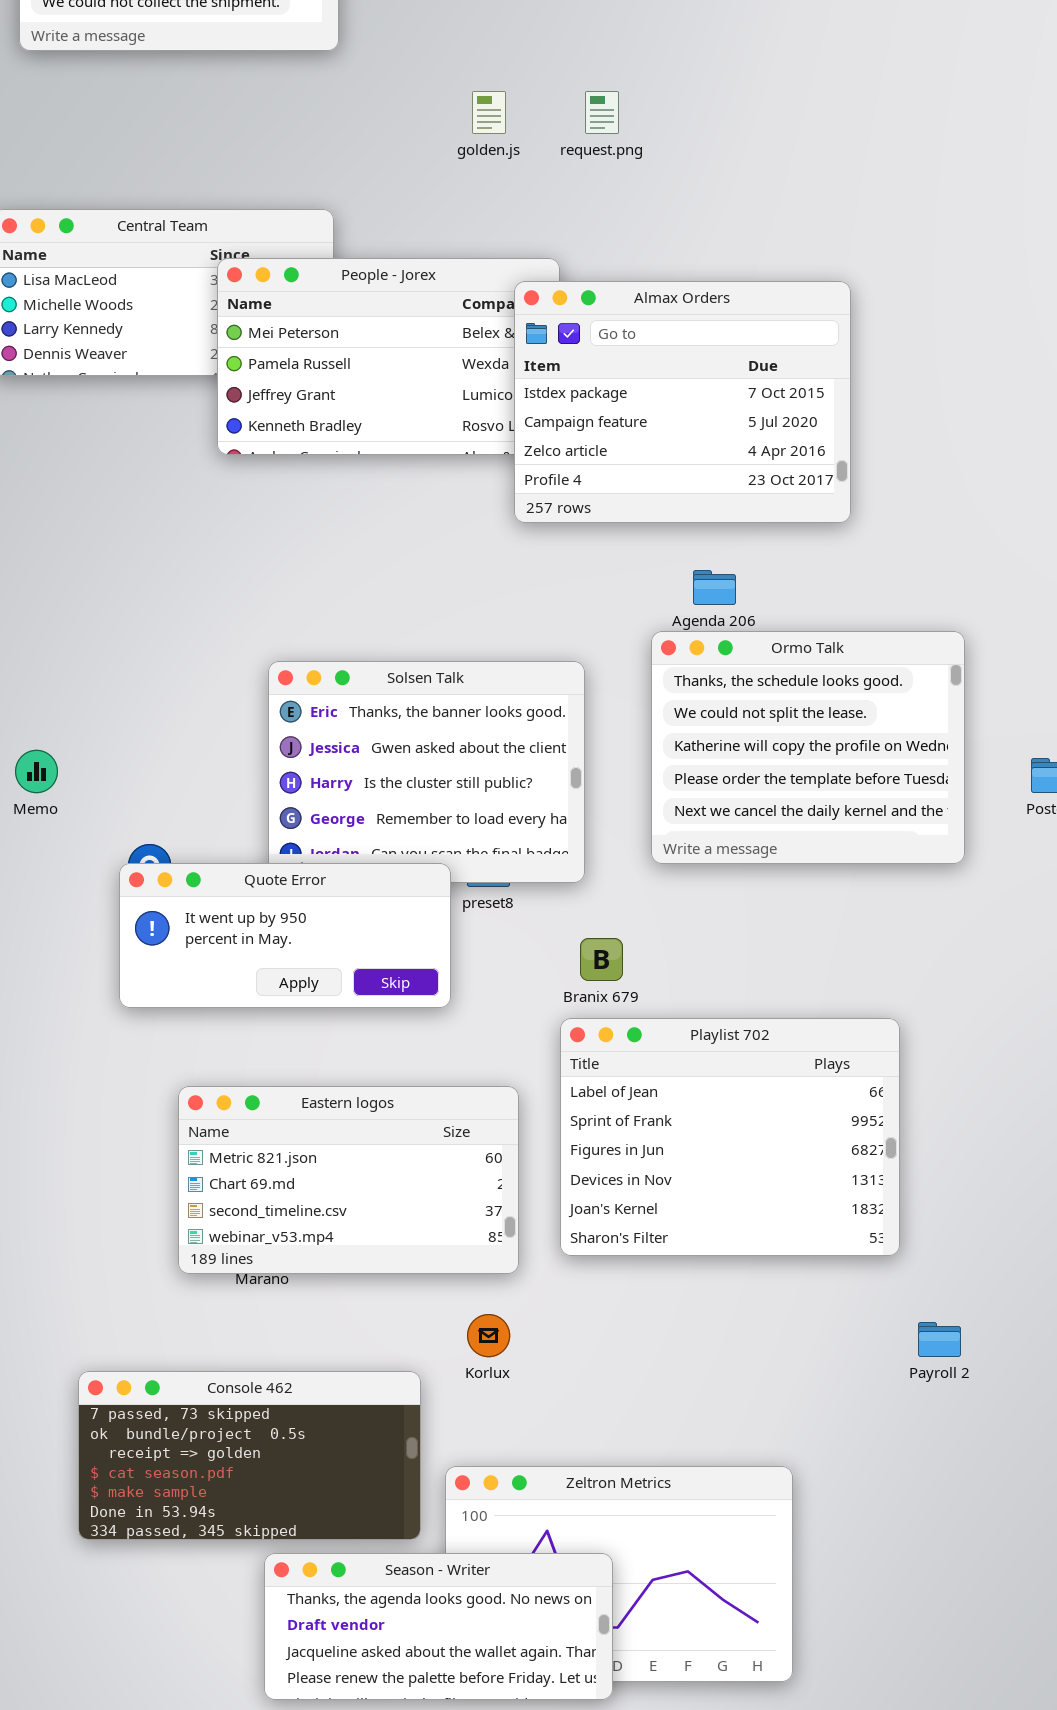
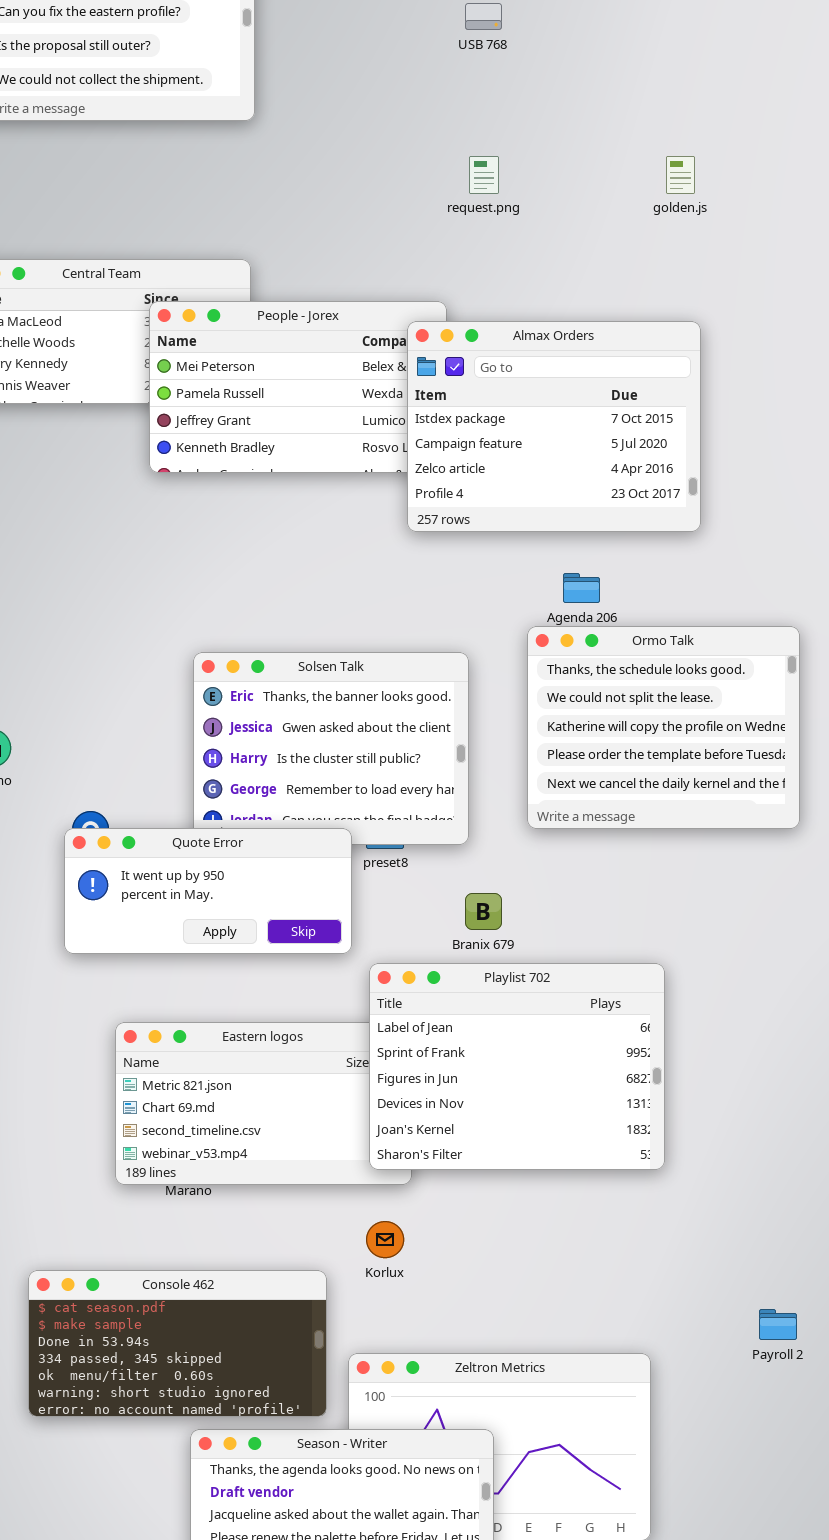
golden.js: [472,91,506,134] -> [666,156,695,194], moved
Playlist 702: [560,1018,900,1256] -> [369,963,665,1170], moved
Payroll 2: [918,1322,961,1357] -> [759,1309,797,1340], moved
Console 462: [78,1371,421,1540] -> [28,1270,327,1417], scrolled down 3 rows

